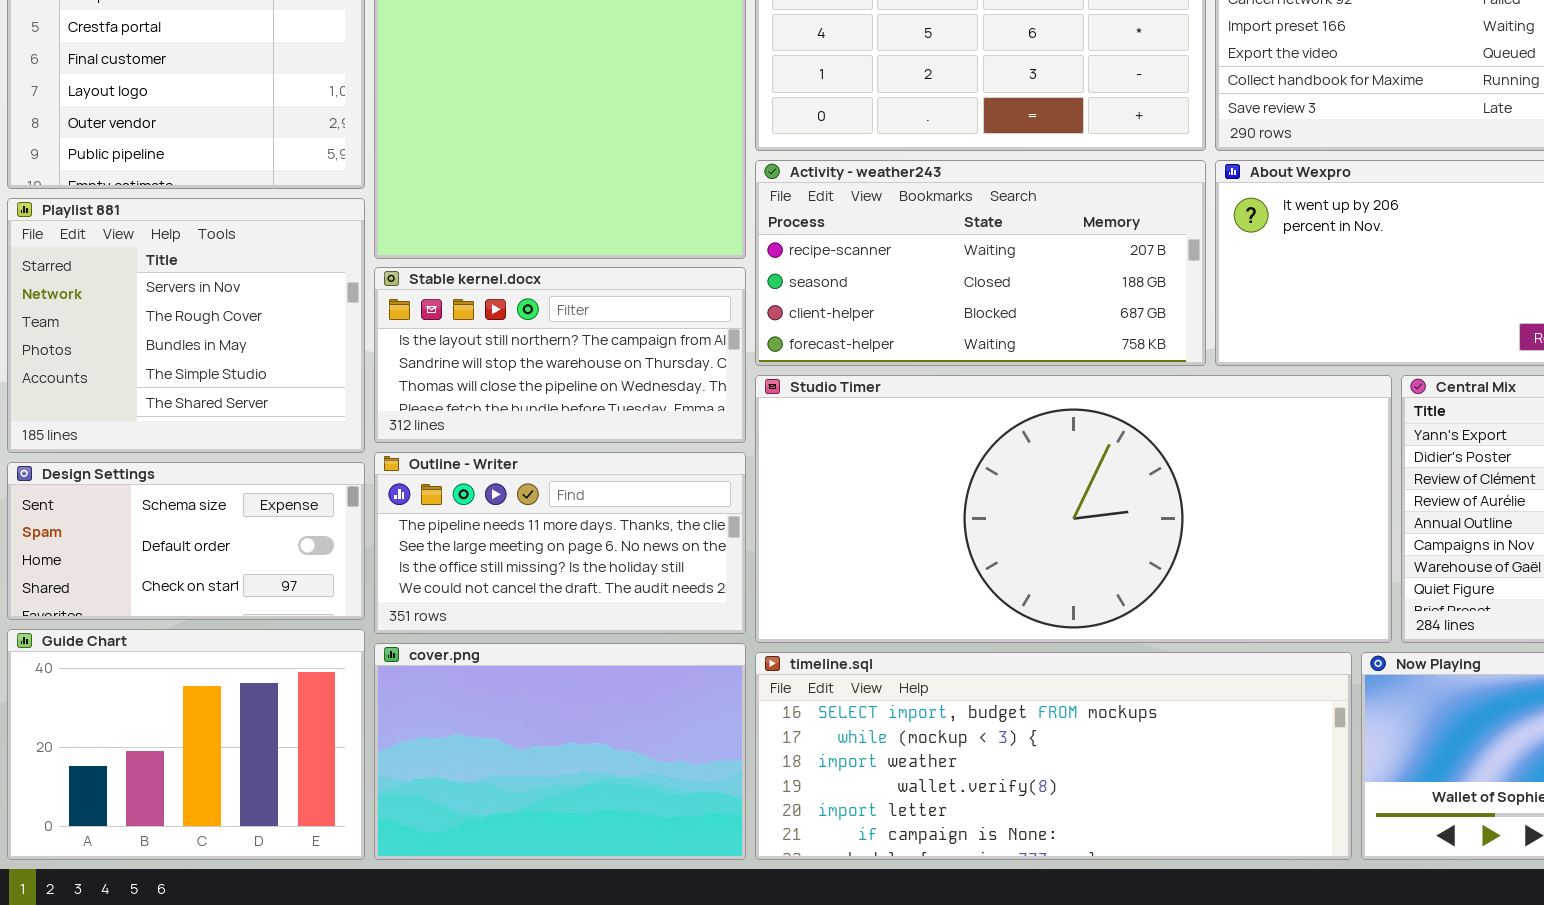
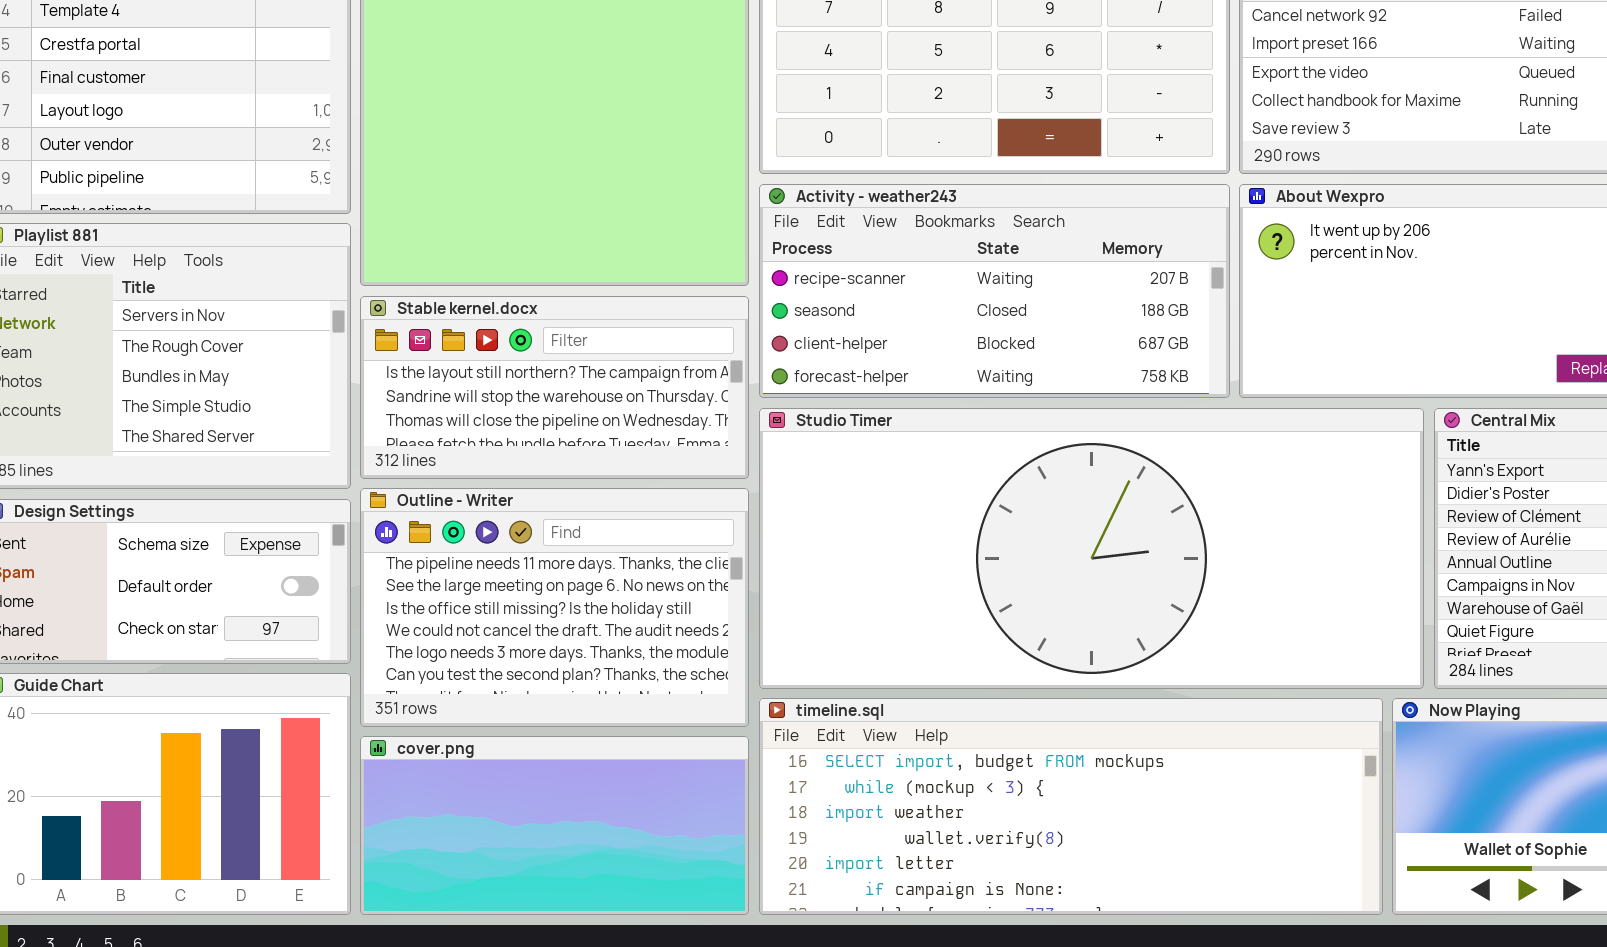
Outline - Writer: [374,452,746,634] -> [360,488,749,727], resized
cover.png: [374,643,746,860] -> [360,736,749,915], resized

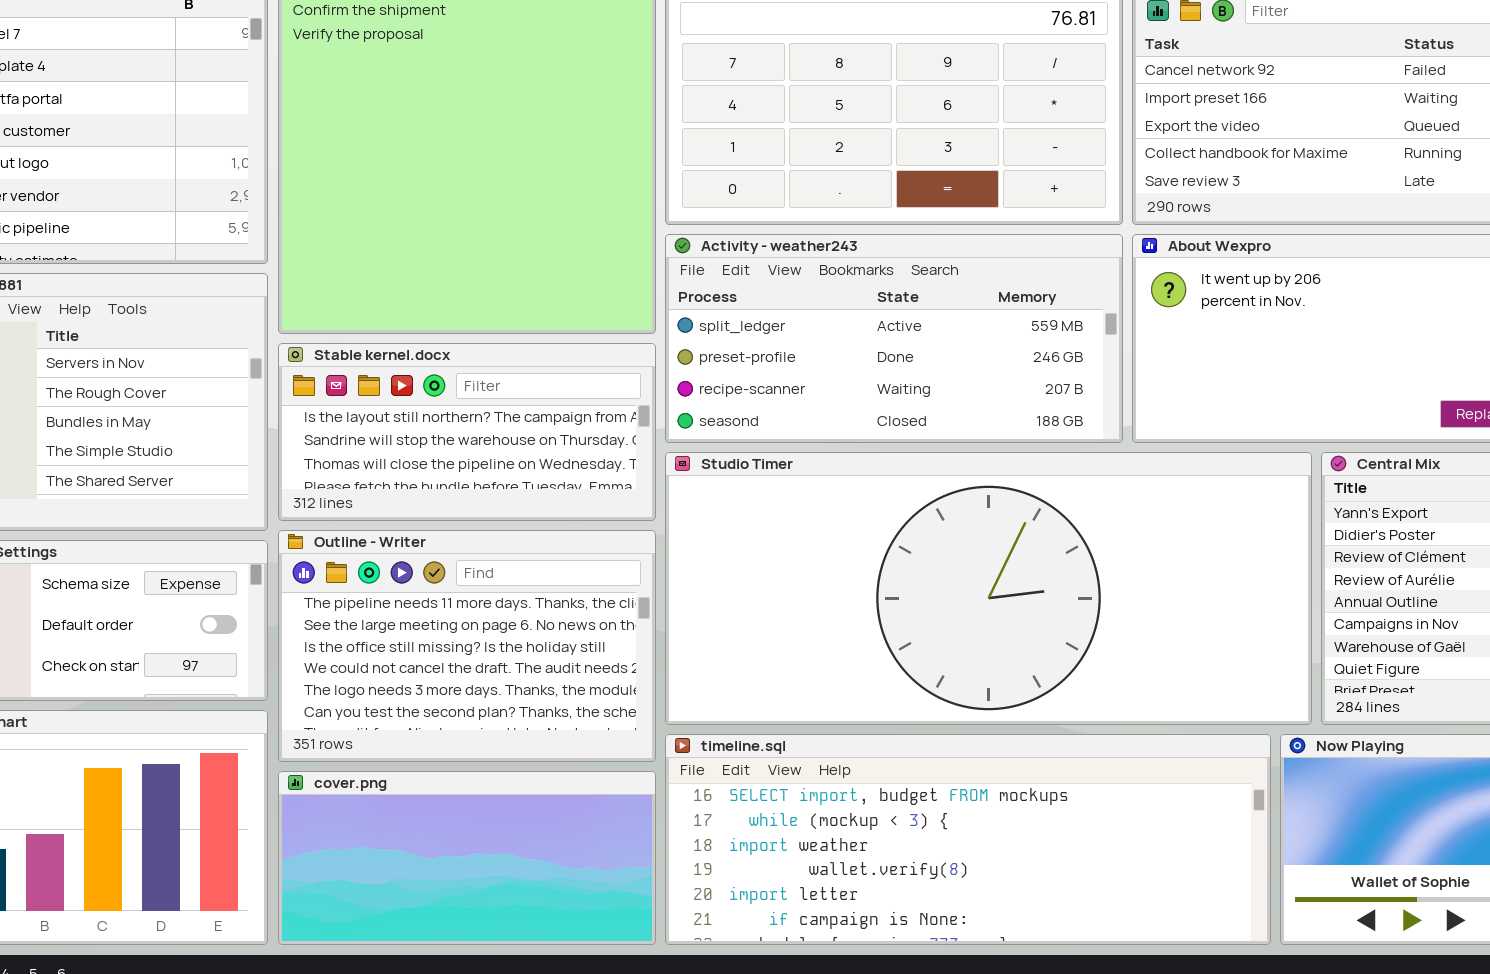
Activity - weather243: [759,184,1230,398] -> [665,234,1123,443], scrolled up 2 rows

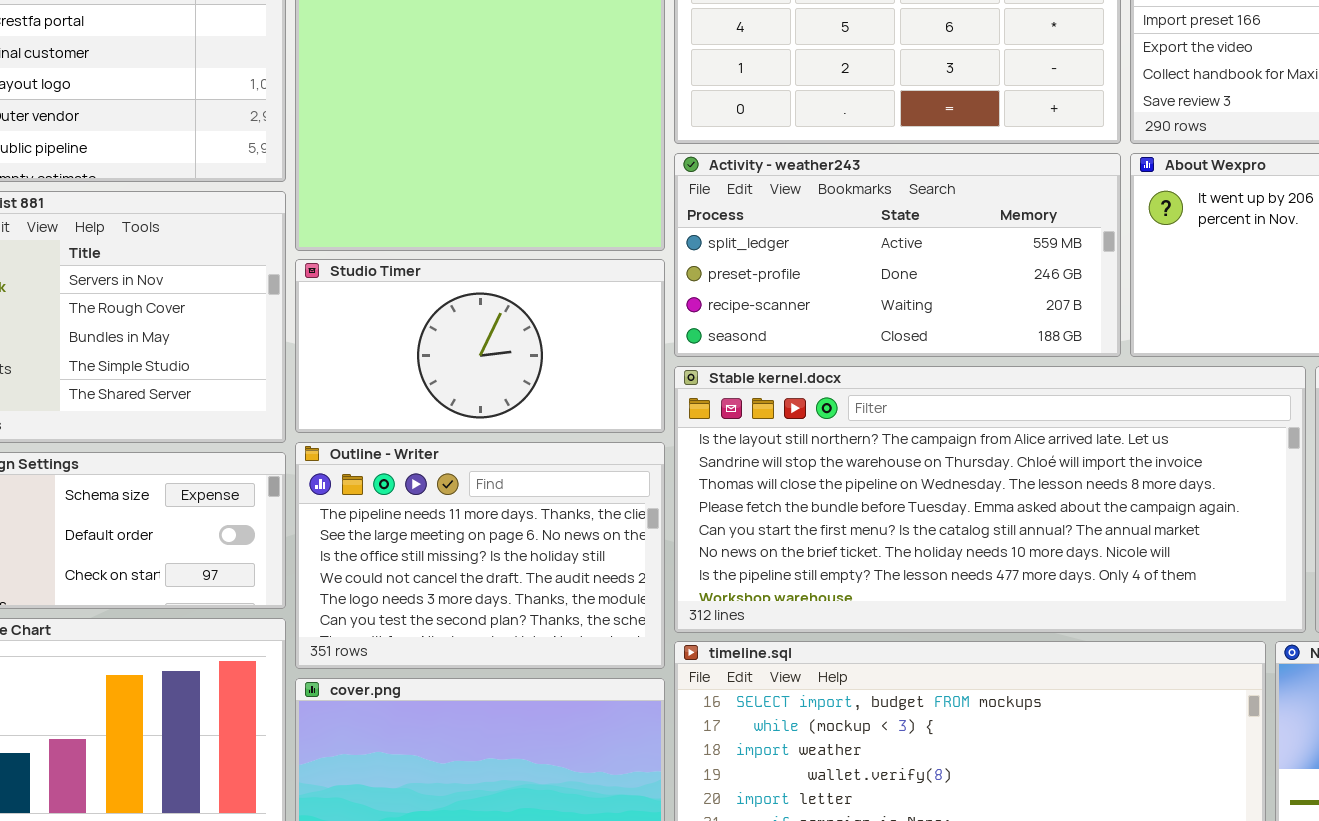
Stable kernel.docx: [278,343,656,521] -> [674,366,1306,633], moved, resized
Studio Timer: [665,452,1312,725] -> [295,259,665,433], moved, resized

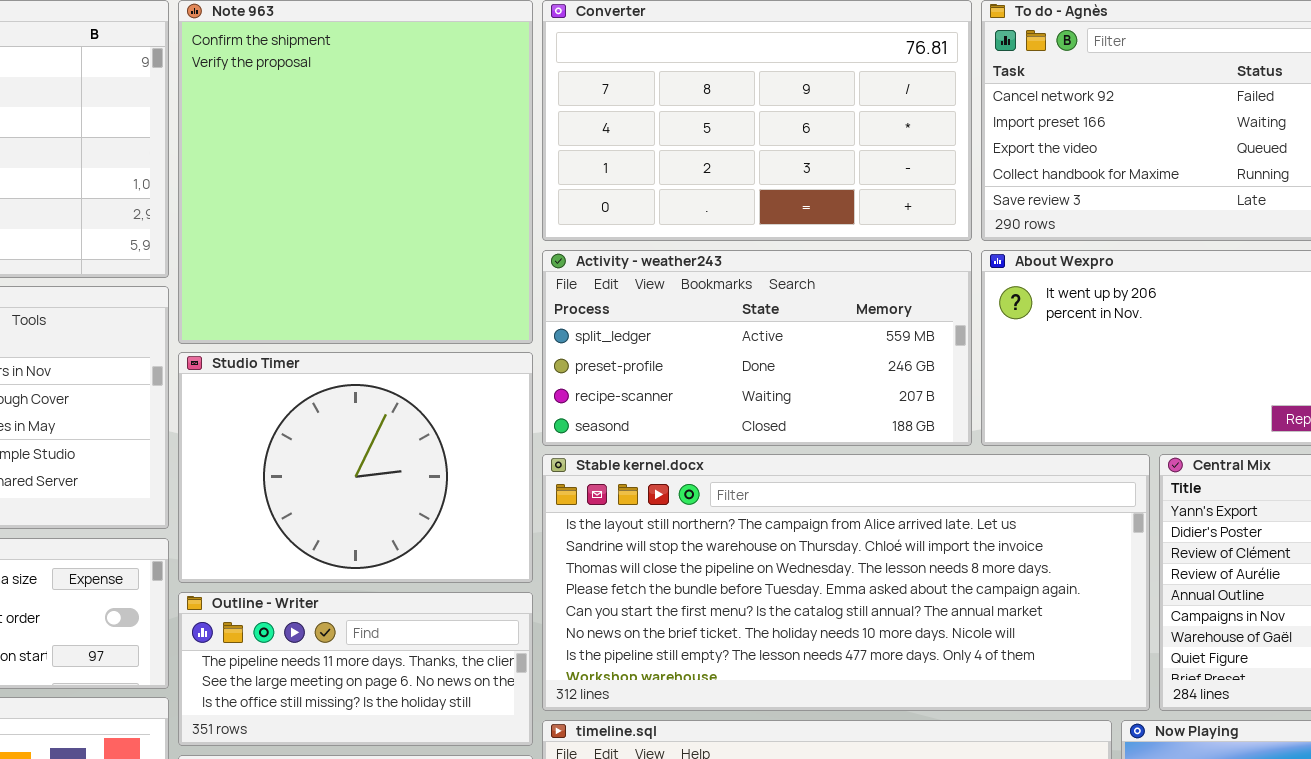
Studio Timer: [295,259,665,433] -> [178,352,533,583], resized
Outline - Writer: [295,442,665,669] -> [178,592,533,746], resized

